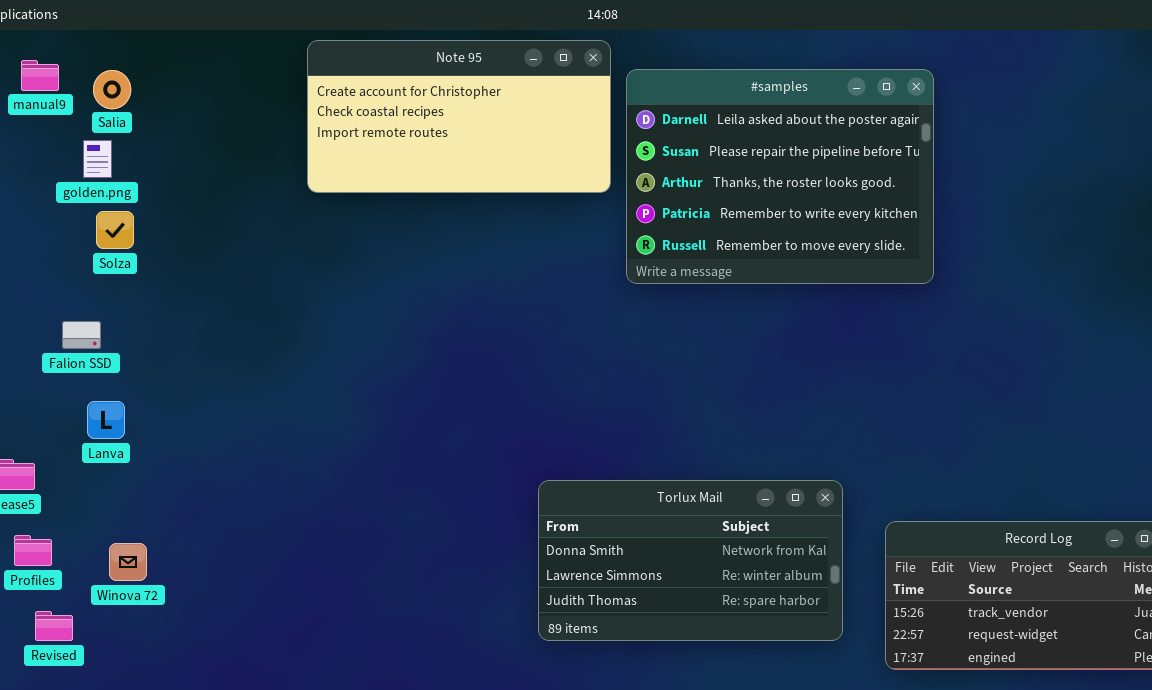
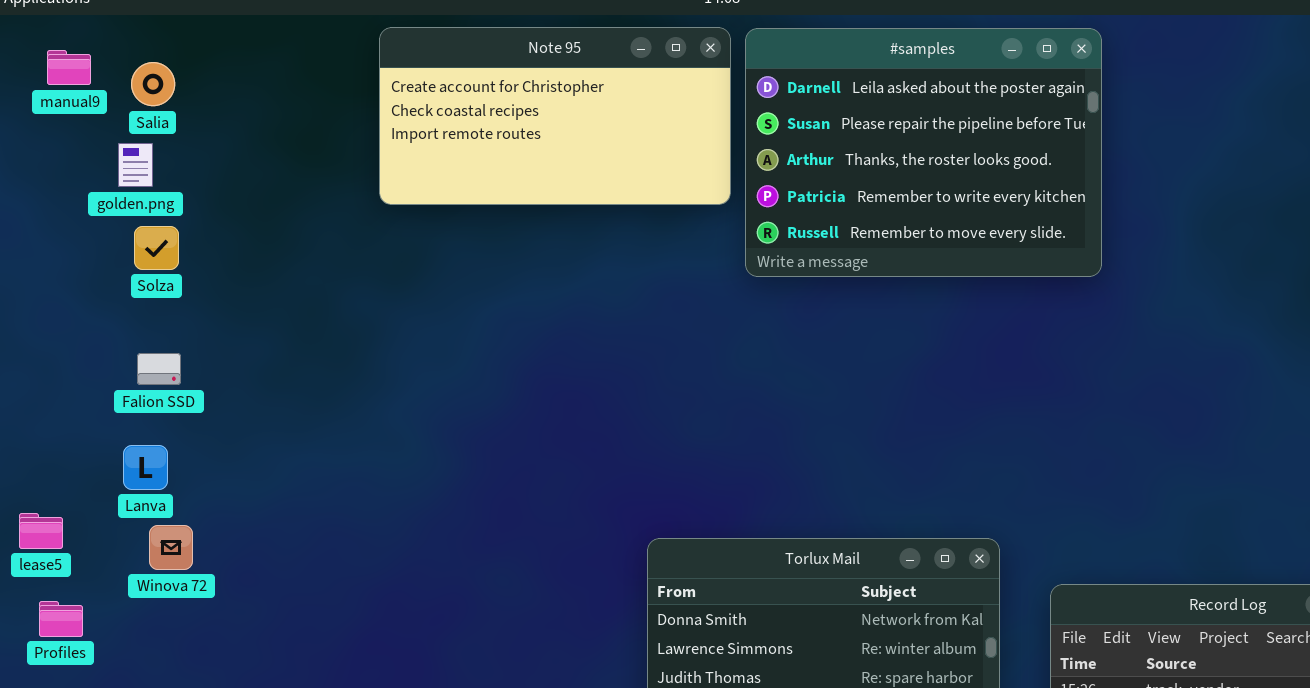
#samples: [626,69,934,284] -> [745,28,1102,277], moved
Falion SSD: [62,321,101,349] -> [137,353,181,385], moved
Winova 72: [109,543,147,581] -> [149,525,193,570], moved

